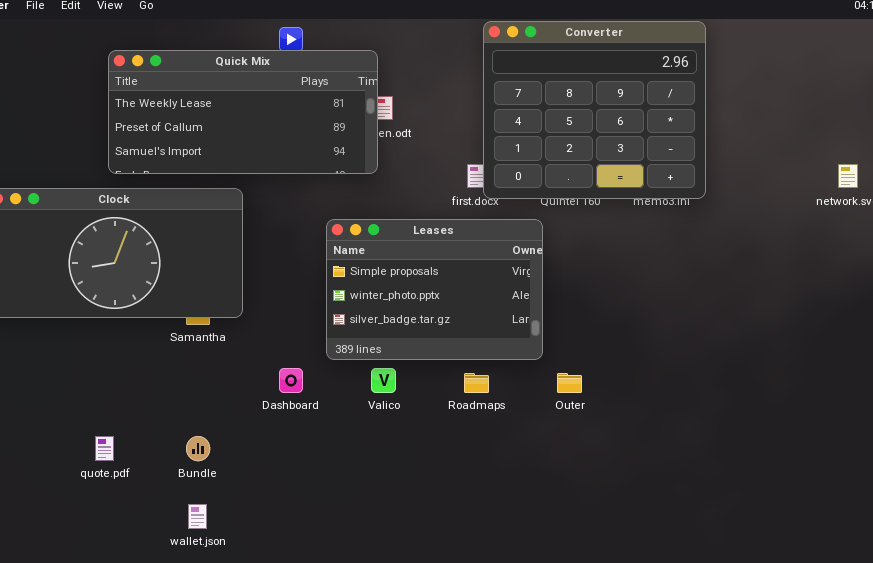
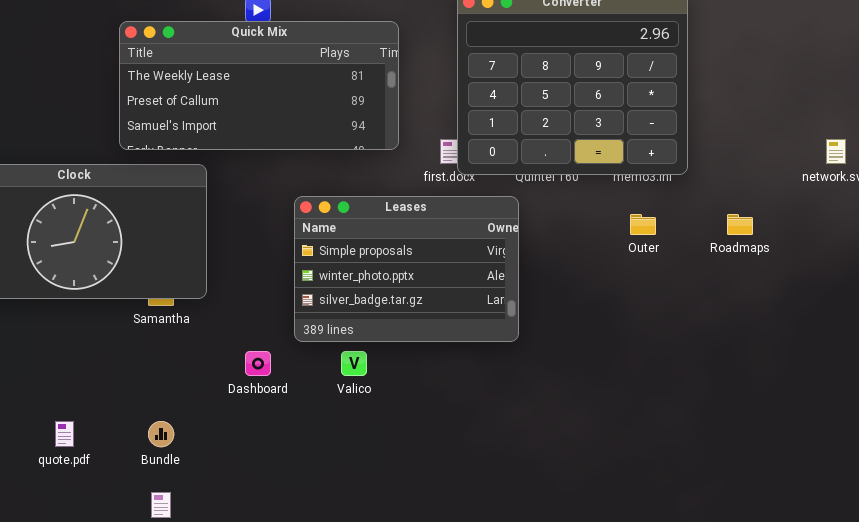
Quick Mix: [108,50,378,174] -> [119,21,399,150], moved
Roadmaps: [464,373,489,393] -> [727,214,753,235], moved
Outer: [557,373,582,393] -> [630,214,656,235], moved

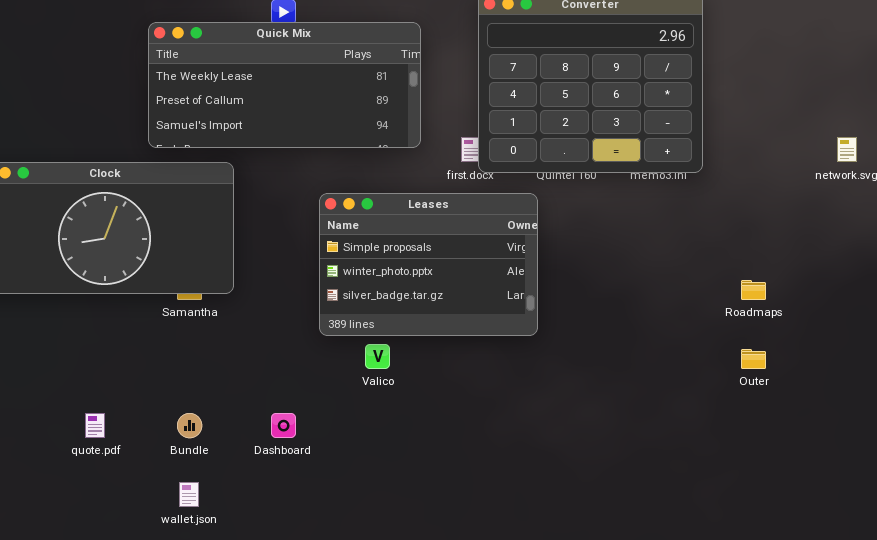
Outer: [630,214,656,235] -> [741,349,766,369], moved
Roadmaps: [727,214,753,235] -> [741,280,766,300], moved
Dashboard: [245,351,271,376] -> [271,413,296,438], moved

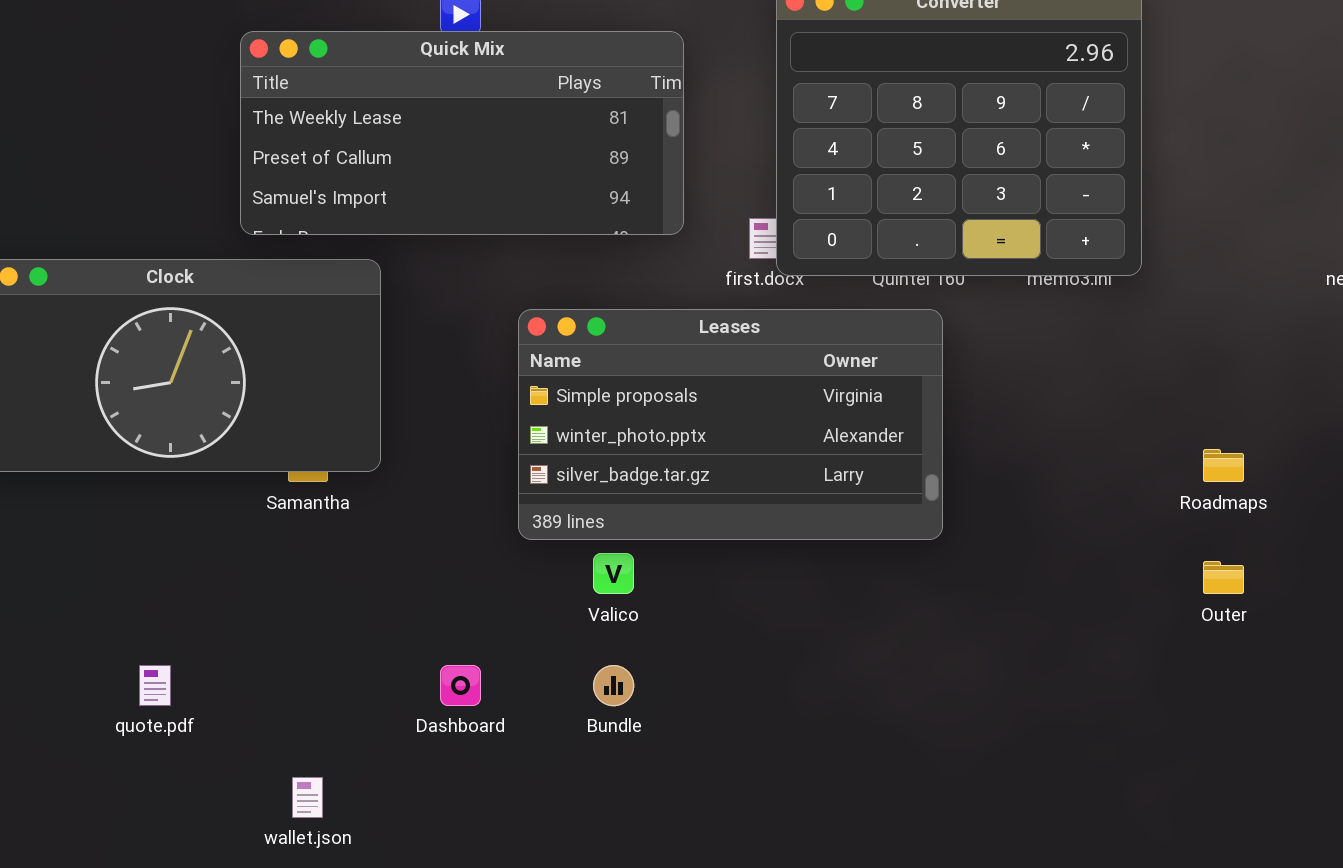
Leases: [319,193,538,336] -> [518,309,943,540], resized
Bundle: [177,413,202,438] -> [593,665,634,706], moved

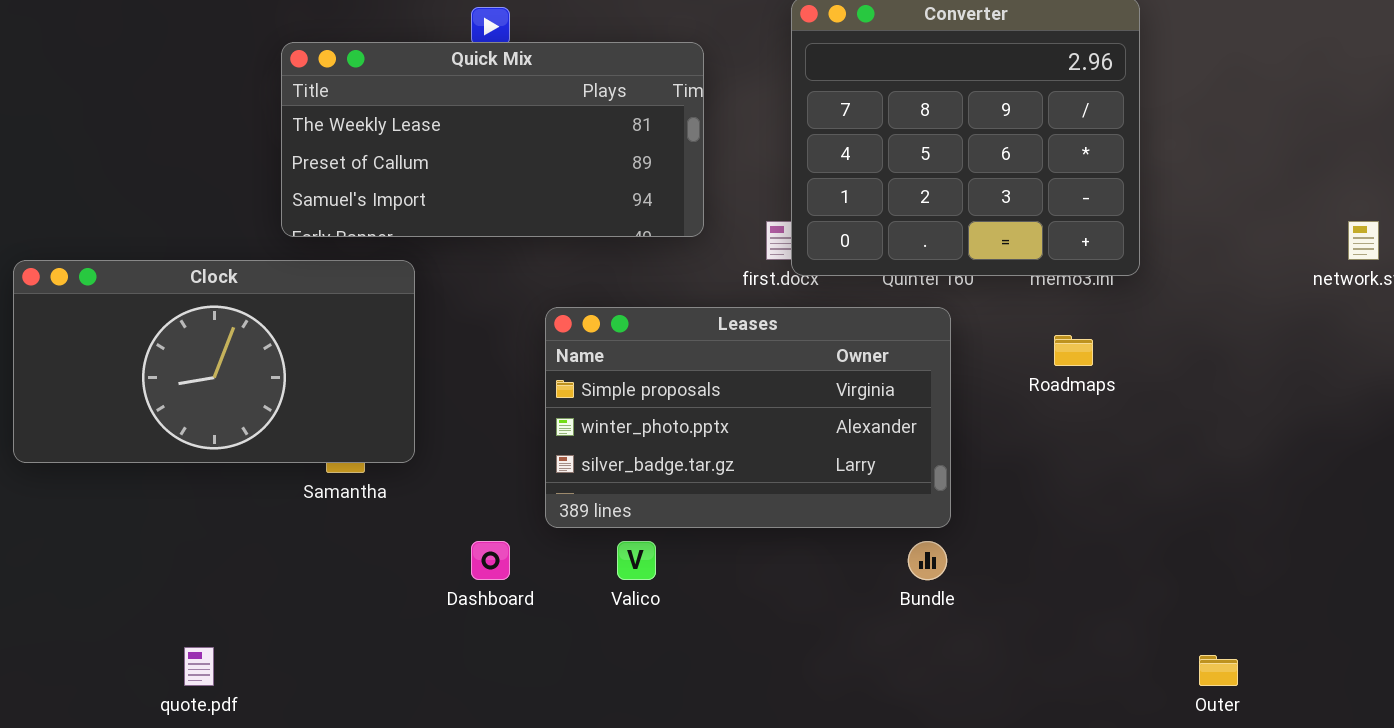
Roadmaps: [1203,449,1244,482] -> [1054,335,1093,366], moved
Outer: [1203,561,1244,594] -> [1199,655,1238,686], moved
Dashboard: [440,665,481,706] -> [471,541,510,580], moved
Bundle: [593,665,634,706] -> [908,541,947,580], moved

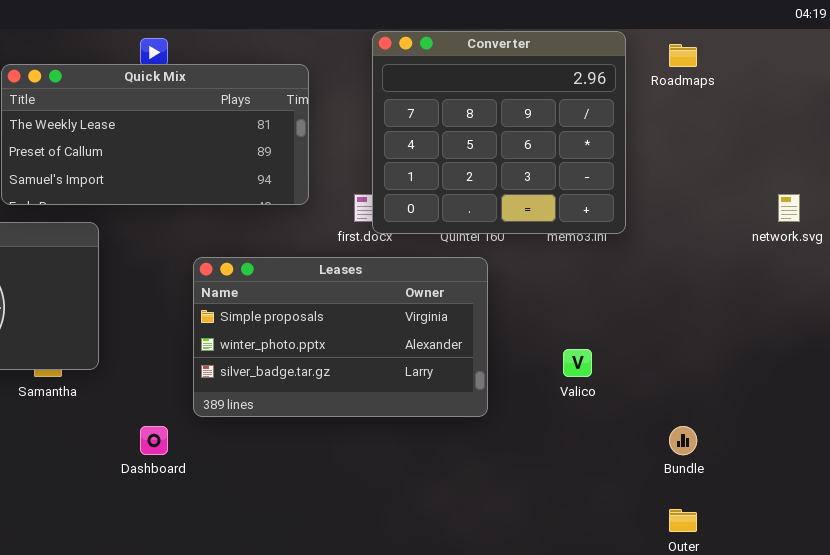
Roadmaps: [1054,335,1093,366] -> [669,44,697,67], moved
Valico: [617,541,656,580] -> [563,349,592,377], moved
Bundle: [908,541,947,580] -> [669,426,697,455], moved

